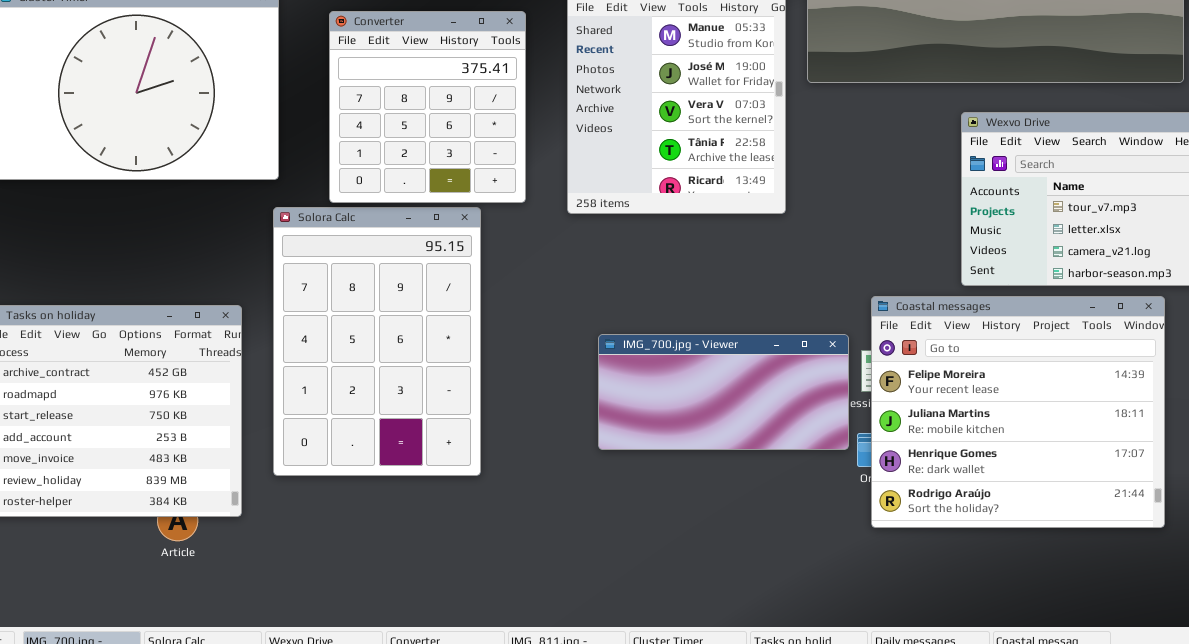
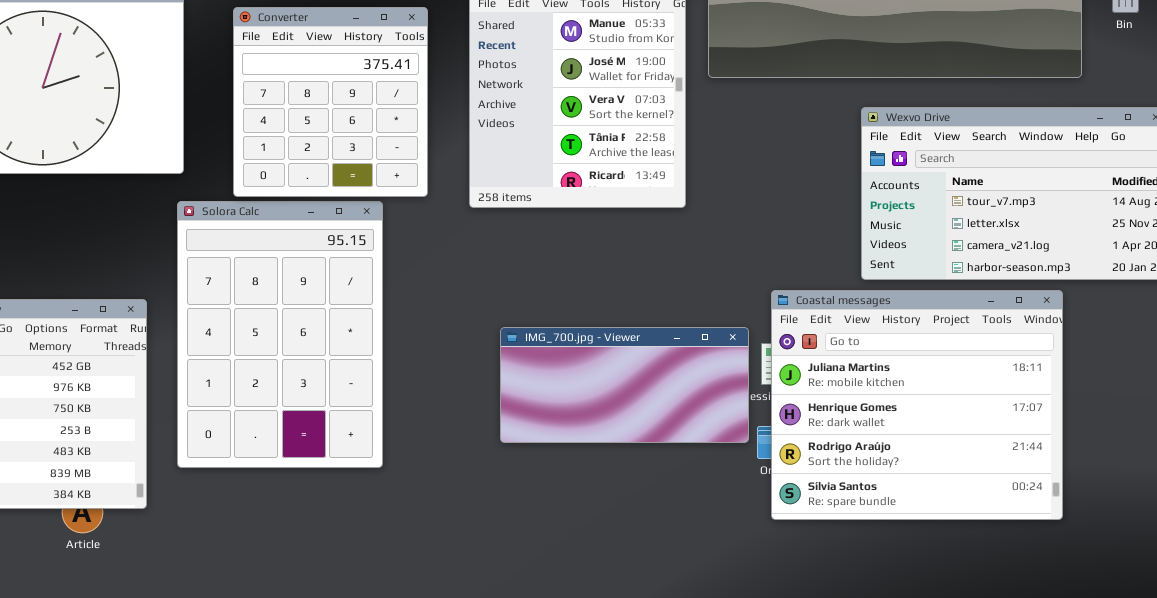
Coastal messages: [871,296,1165,528] -> [771,290,1063,520], scrolled down 1 row

